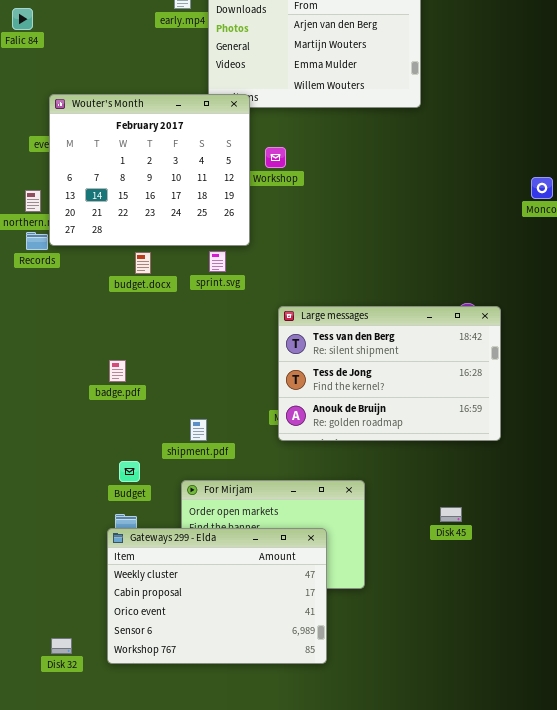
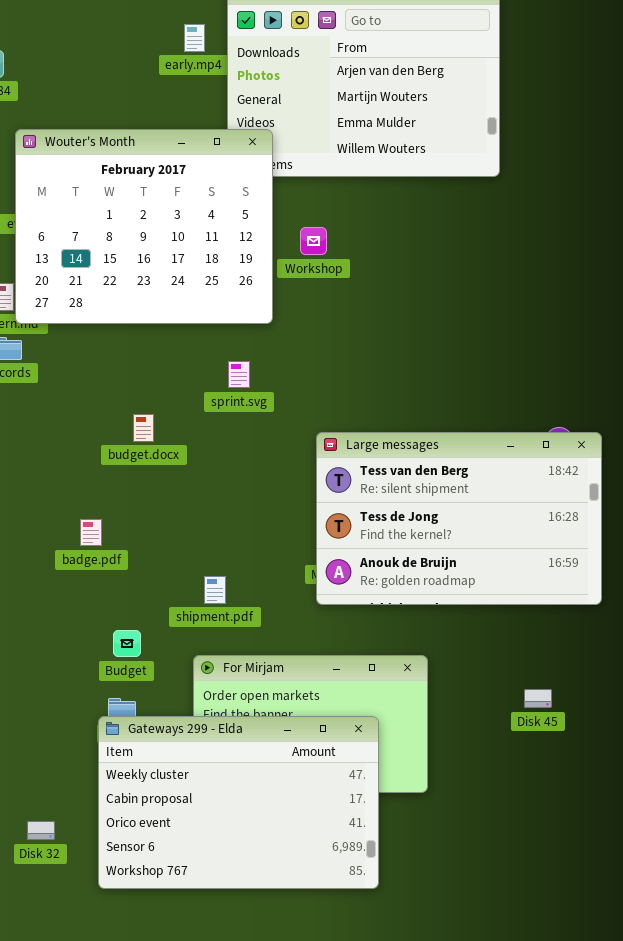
Wouter's Month: [49,94,250,246] -> [15,129,273,324], moved
budget.docx: [135,252,151,274] -> [133,414,154,442], moved
badge.pdf: [109,360,126,382] -> [80,519,102,546], moved
Disk 32: [51,638,72,654] -> [27,821,55,840], moved

